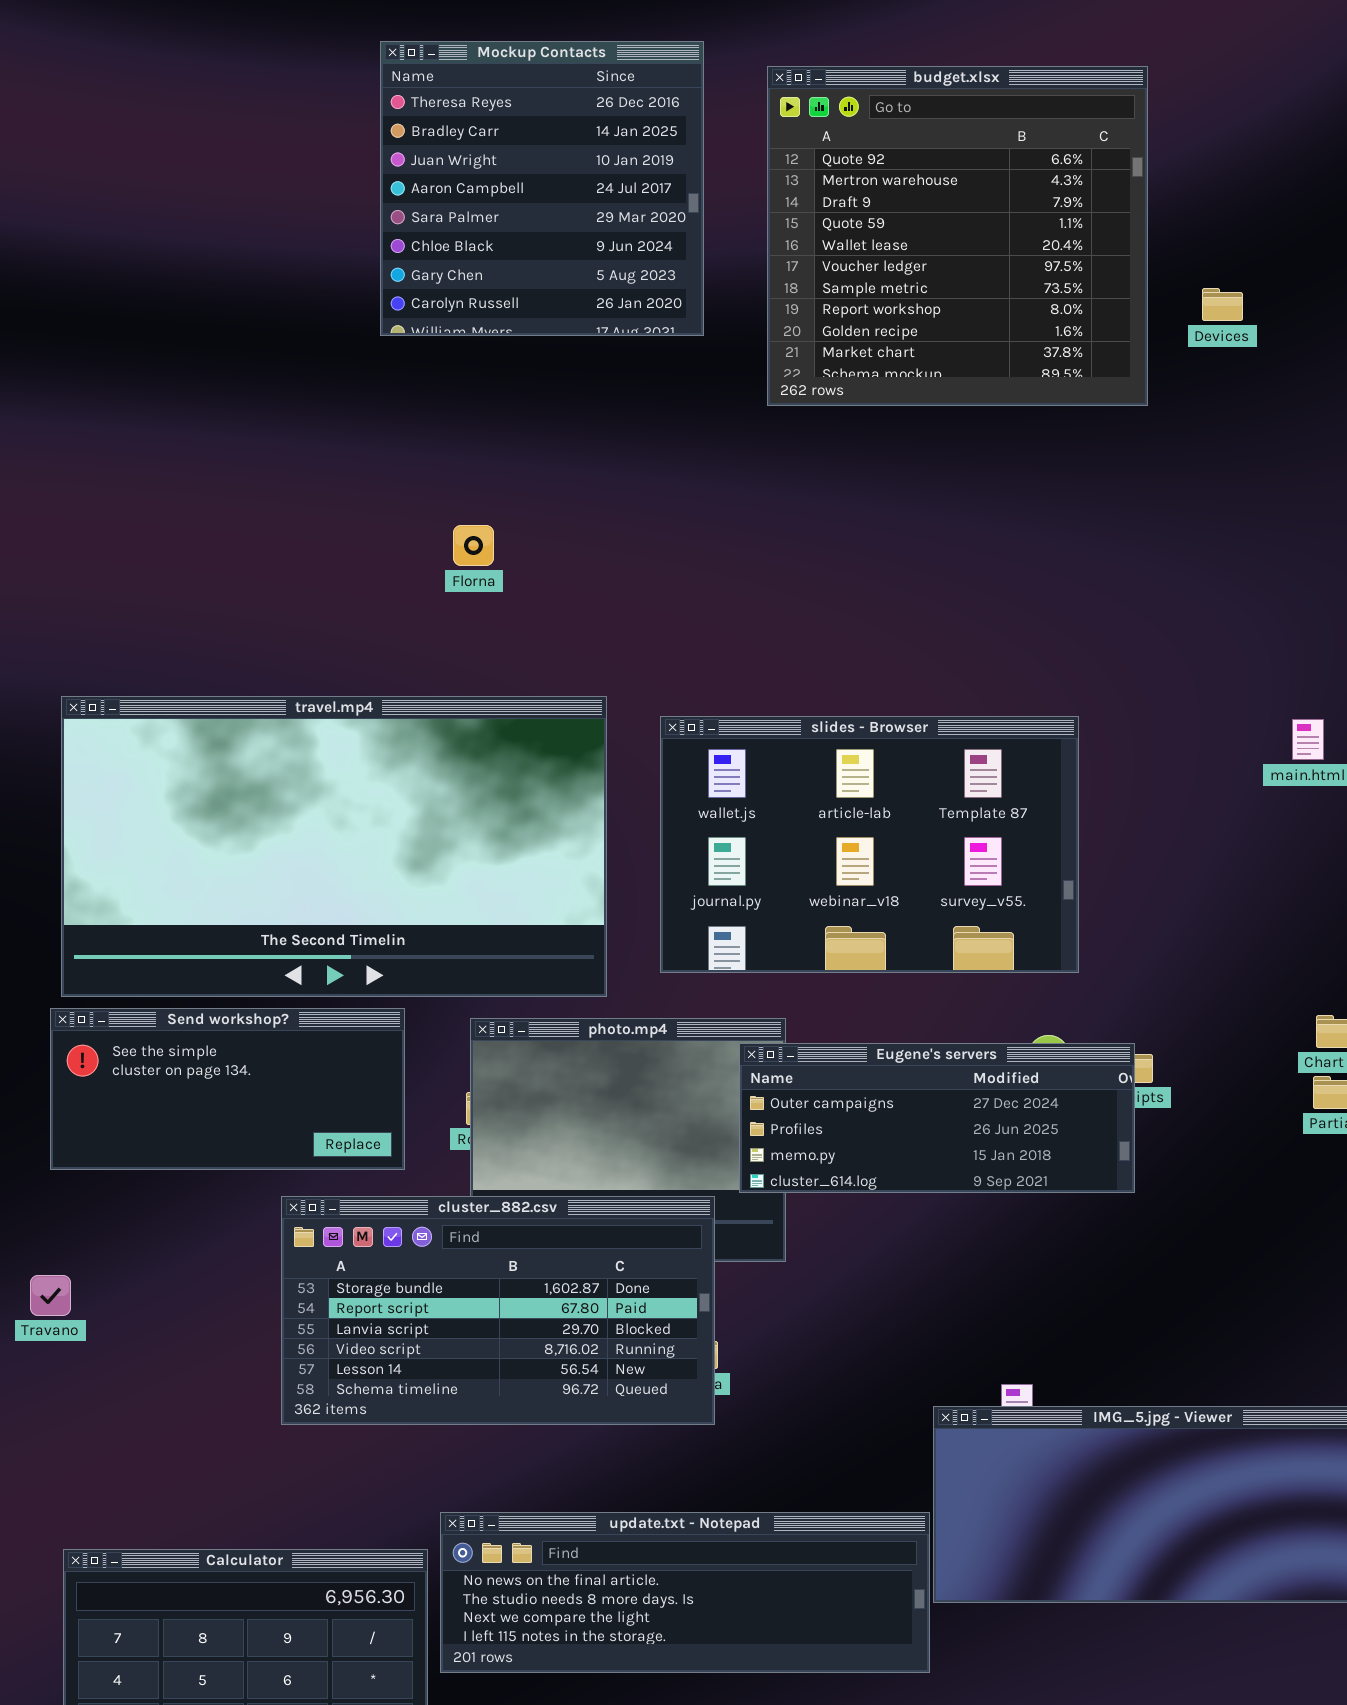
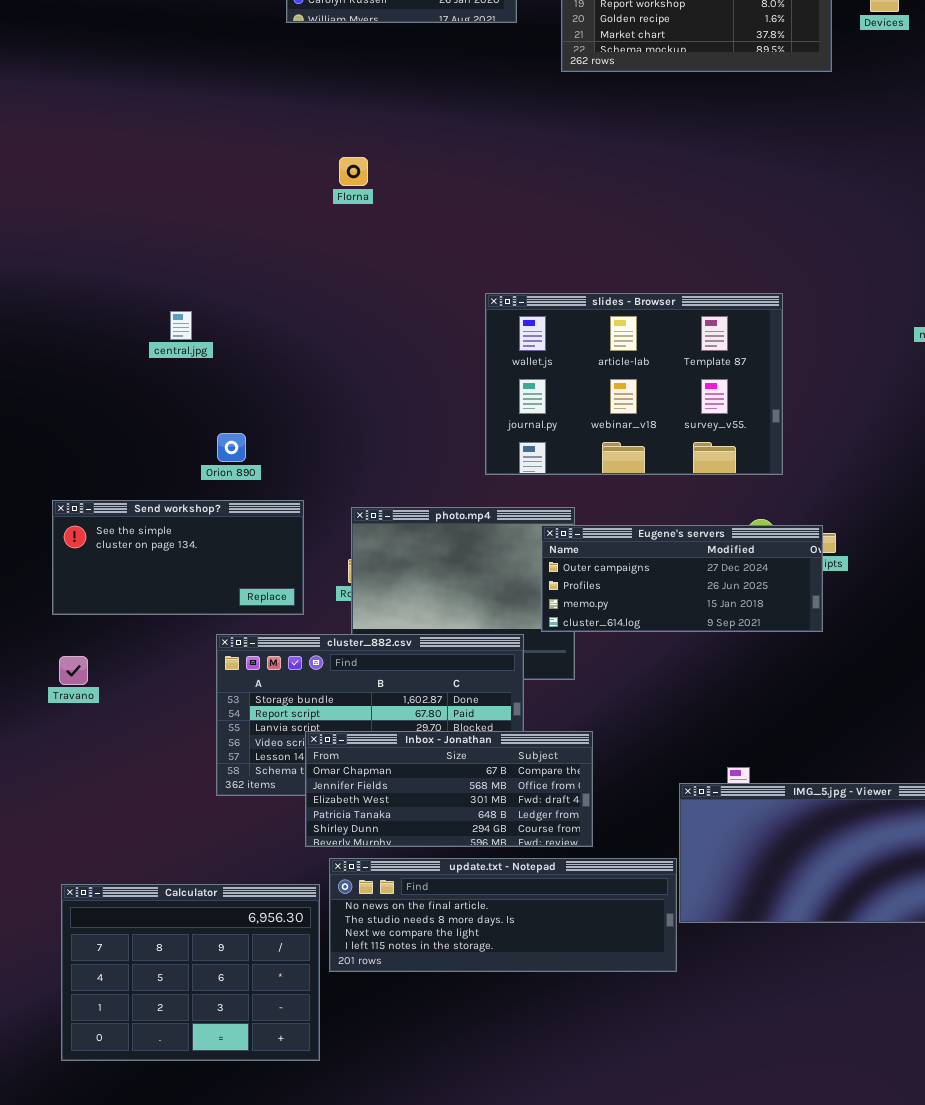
travel.mp4: [61,696,607,997] -> none, closed
Travano: [30,1275,71,1316] -> [59,656,88,685], moved
Inbox - Jonathan: none -> [305,731,593,847], opened

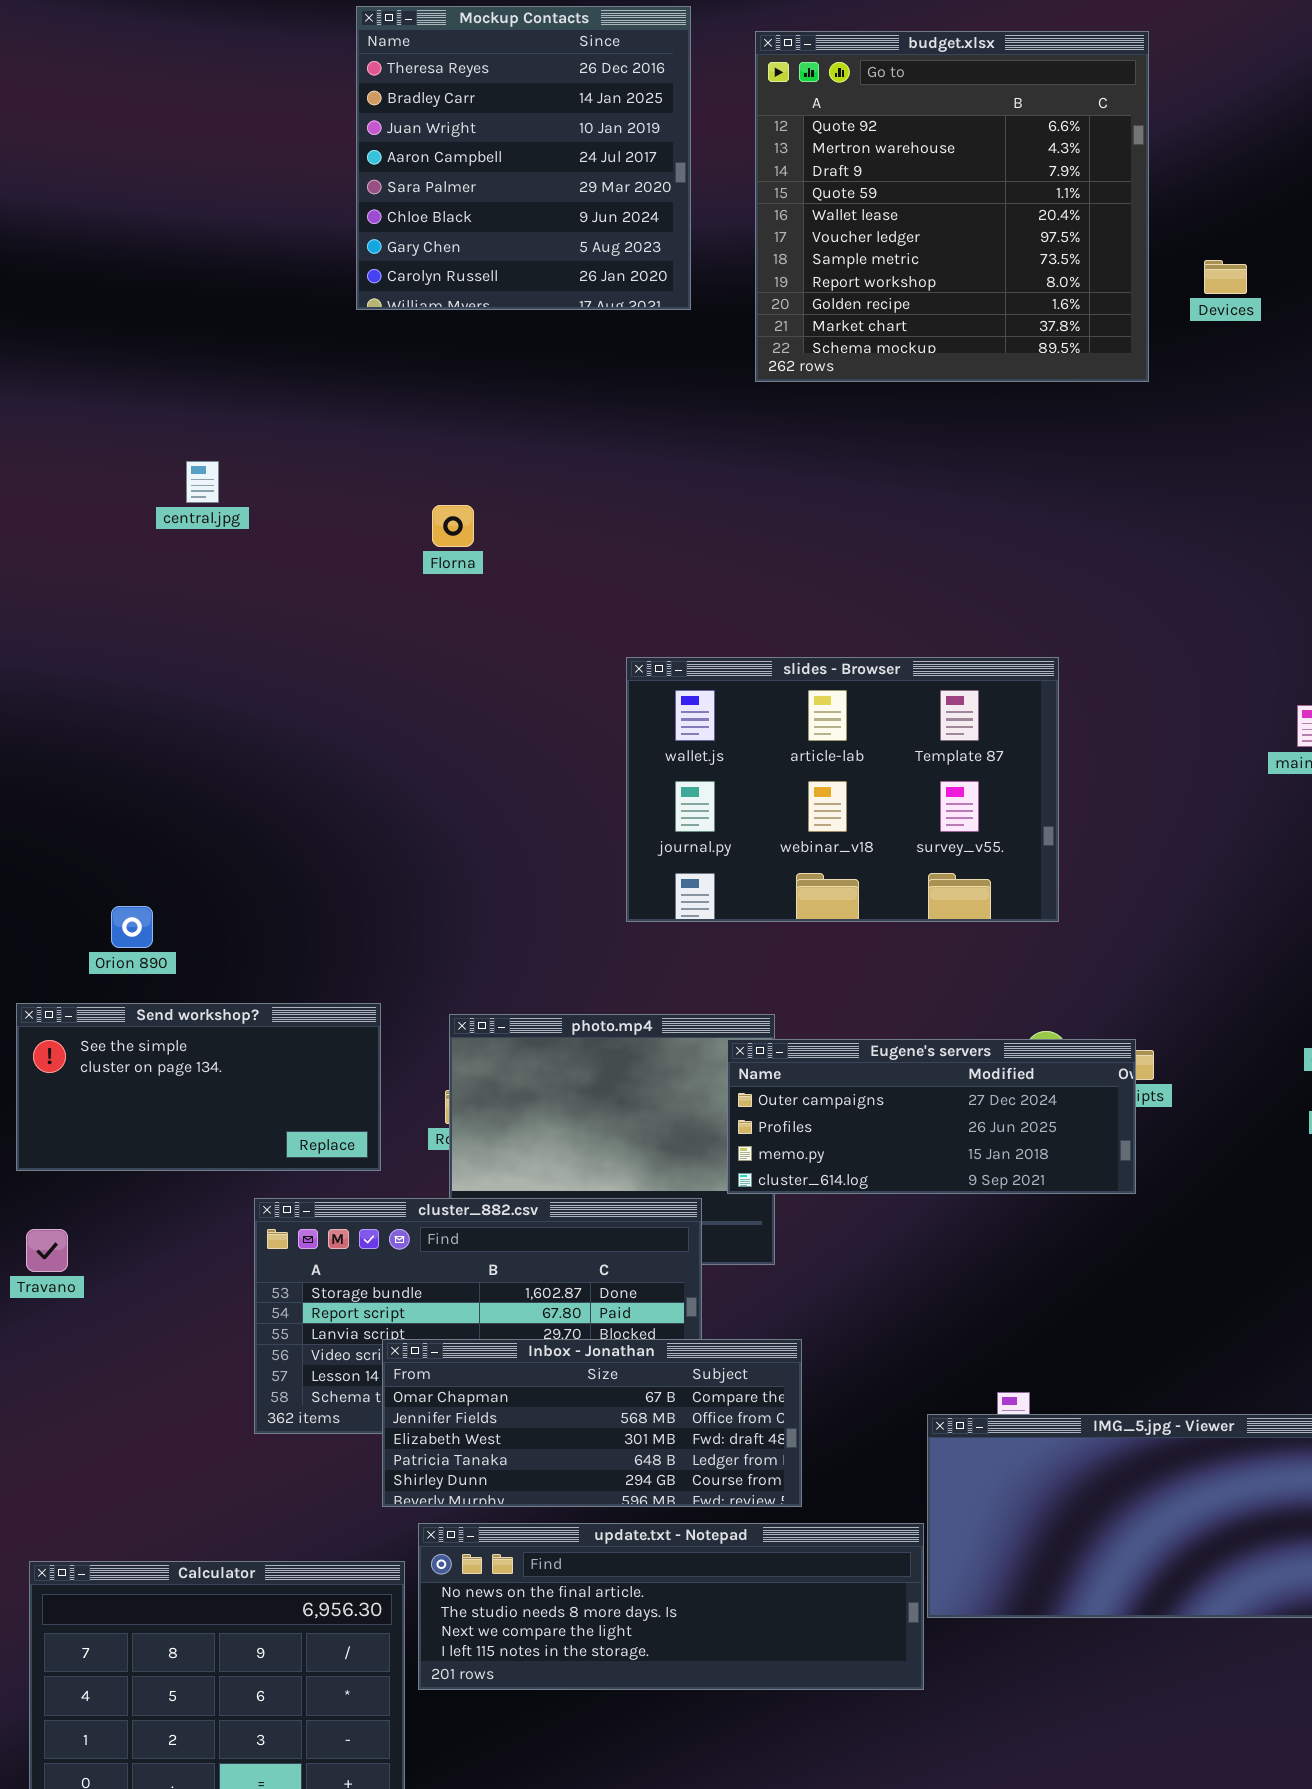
slides - Browser: [485,293,783,475] -> [626,657,1059,922], moved
central.jpg: [170,311,192,340] -> [186,461,219,503], moved
Orion 890: [217,433,246,462] -> [111,906,153,948], moved

